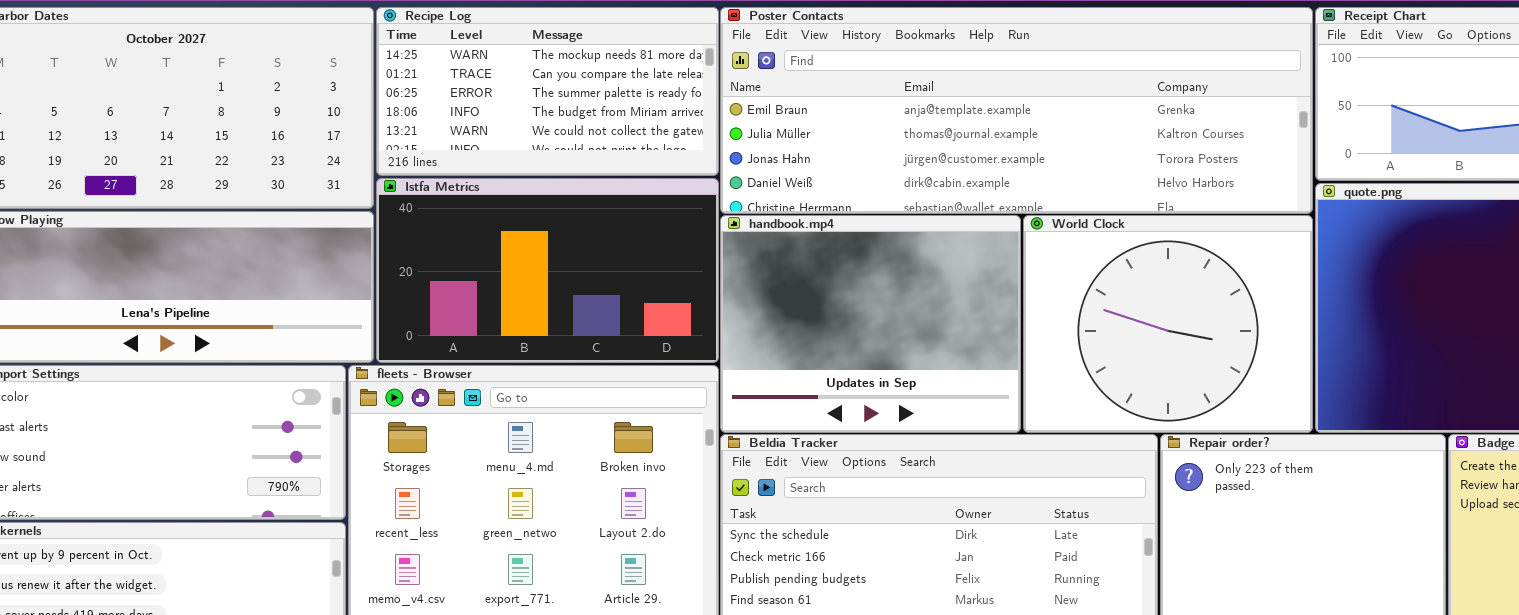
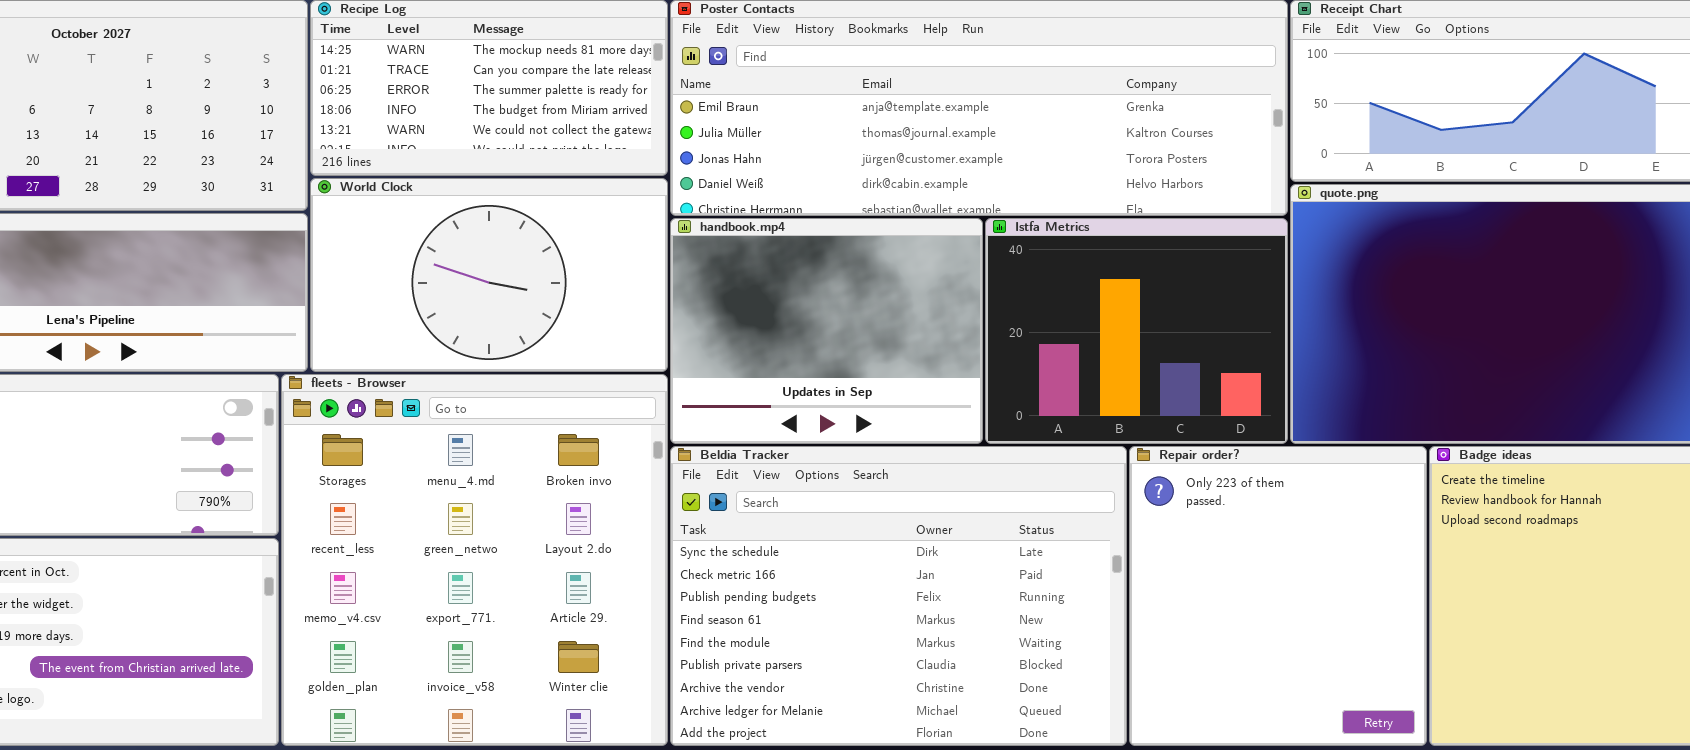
Istfa Metrics: [376,178,719,363] -> [985,218,1288,444], moved, resized
World Clock: [1023,215,1313,433] -> [310,178,668,372], moved, resized

